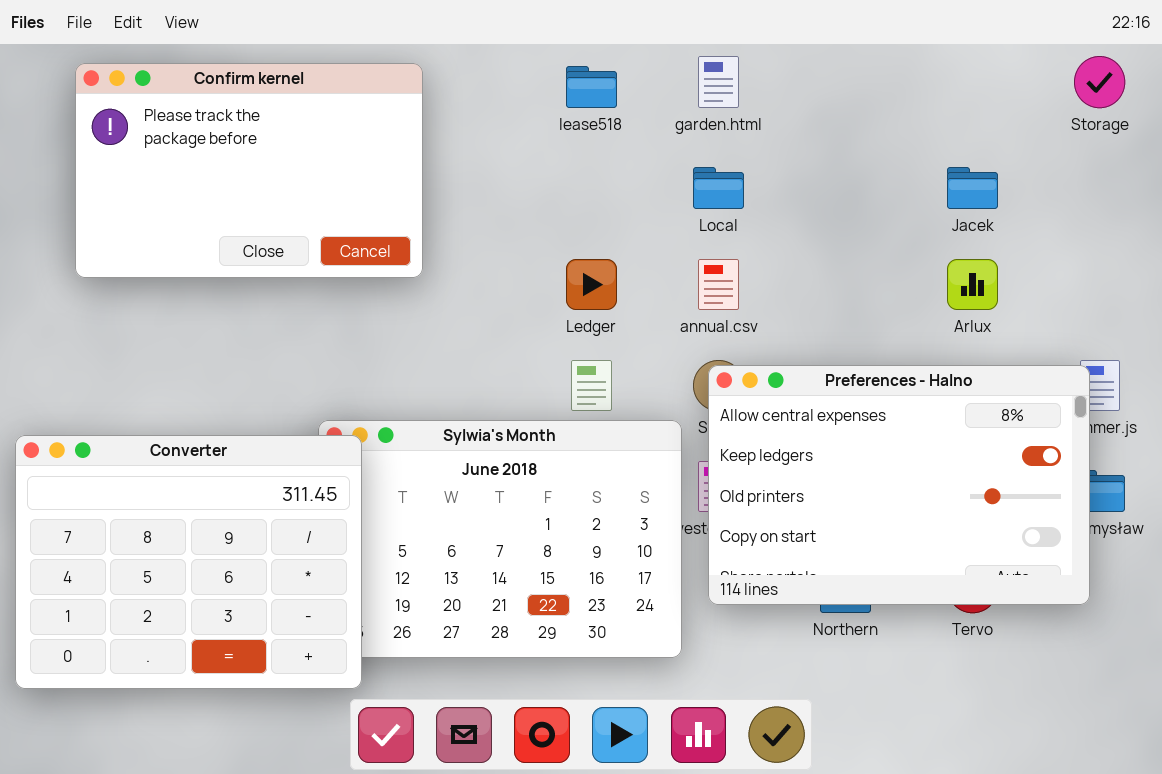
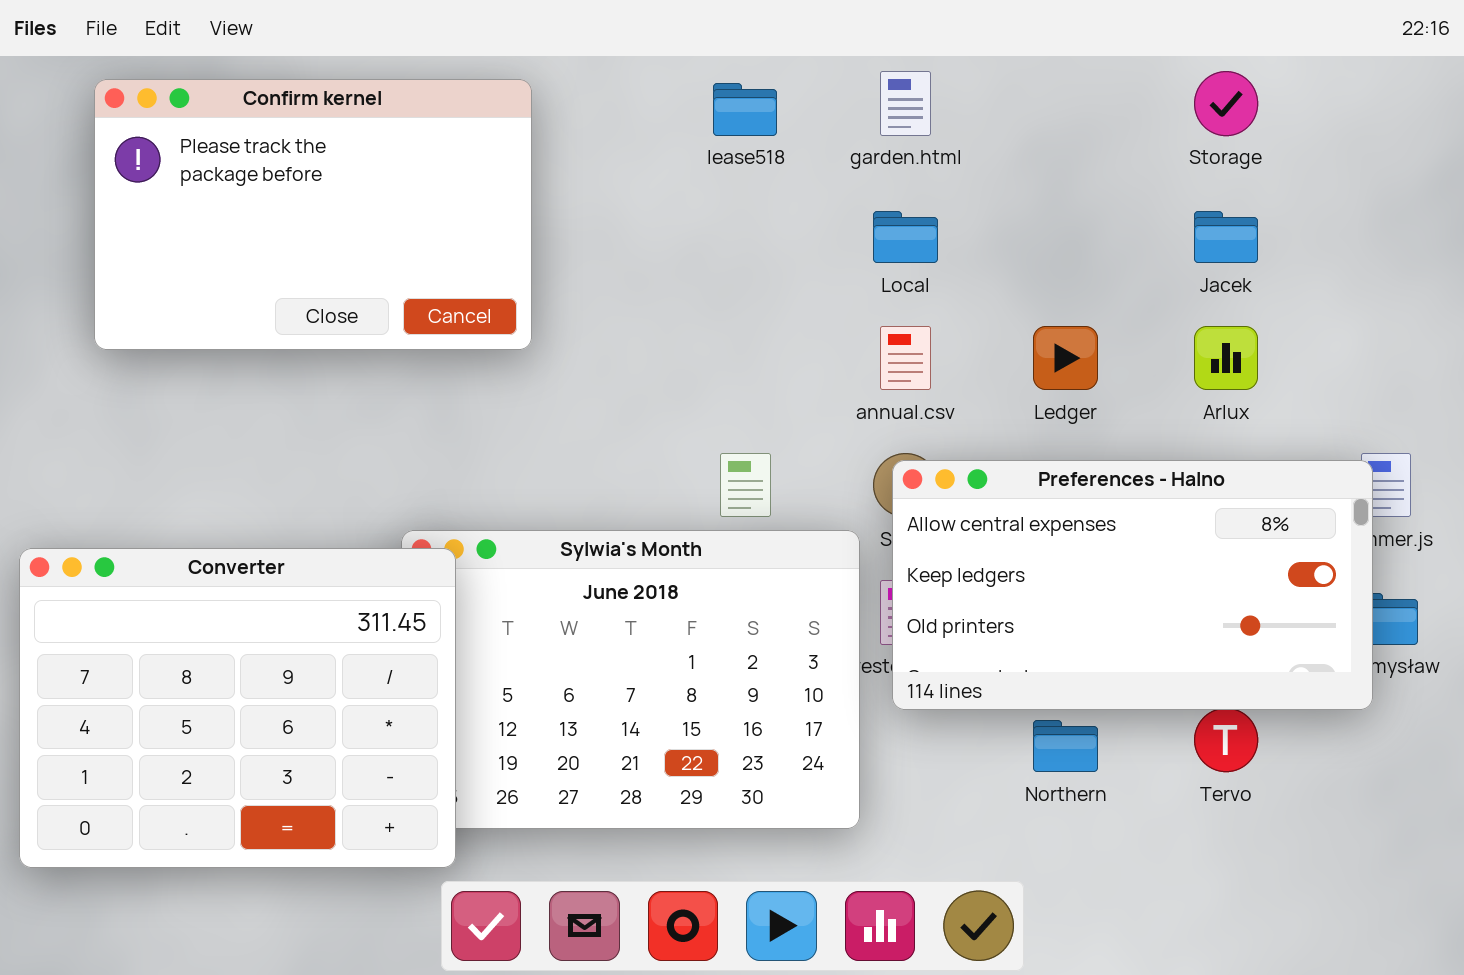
Storage: [1074,56,1125,108] -> [1194,71,1258,136], moved
Ledger: [566,259,617,310] -> [1033,326,1098,390], moved
Preferences - Halno: [708,365,1090,605] -> [892,460,1373,710], resized

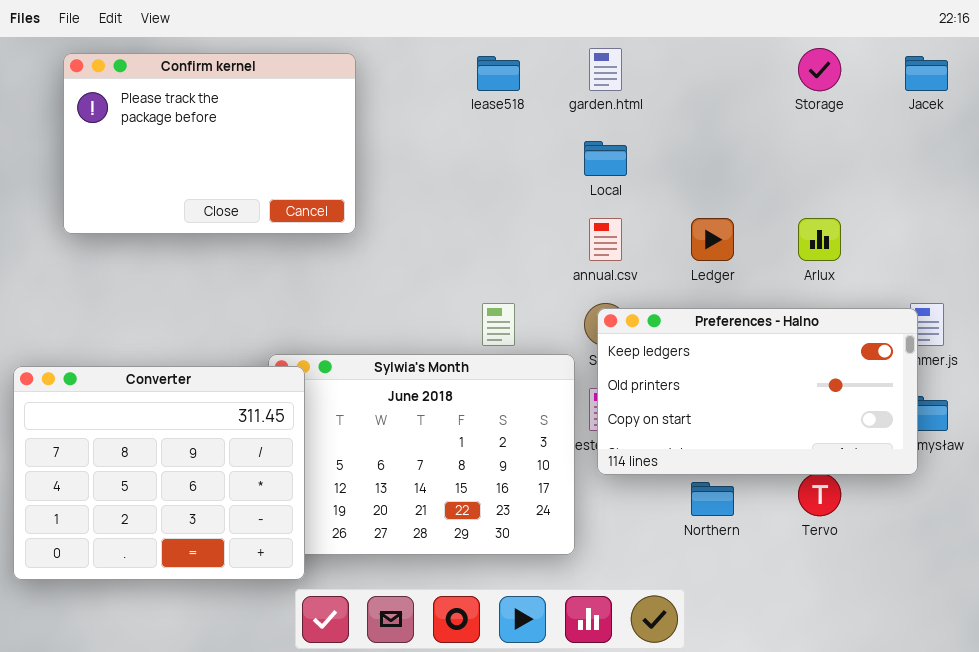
Jacek: [1194,211,1258,263] -> [905,56,948,91], moved
Preferences - Halno: [892,460,1373,710] -> [597,308,918,475], scrolled down 1 row

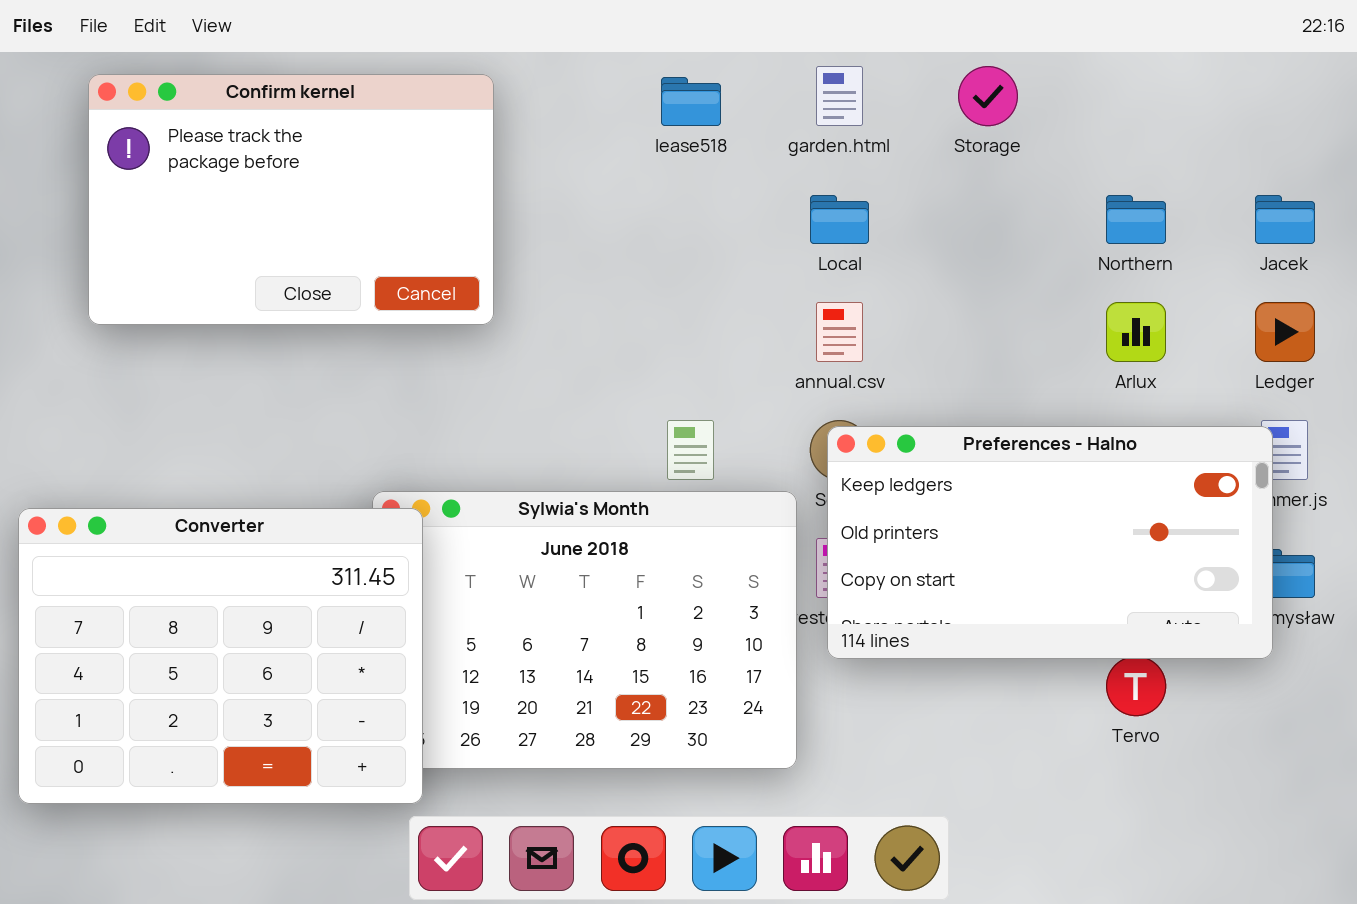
Storage: [798,48,841,91] -> [958,66,1018,126], moved
Jacek: [905,56,948,91] -> [1255,195,1315,244], moved
Ledger: [691,218,734,261] -> [1255,302,1315,362], moved
Northern: [691,482,734,516] -> [1106,195,1166,244], moved

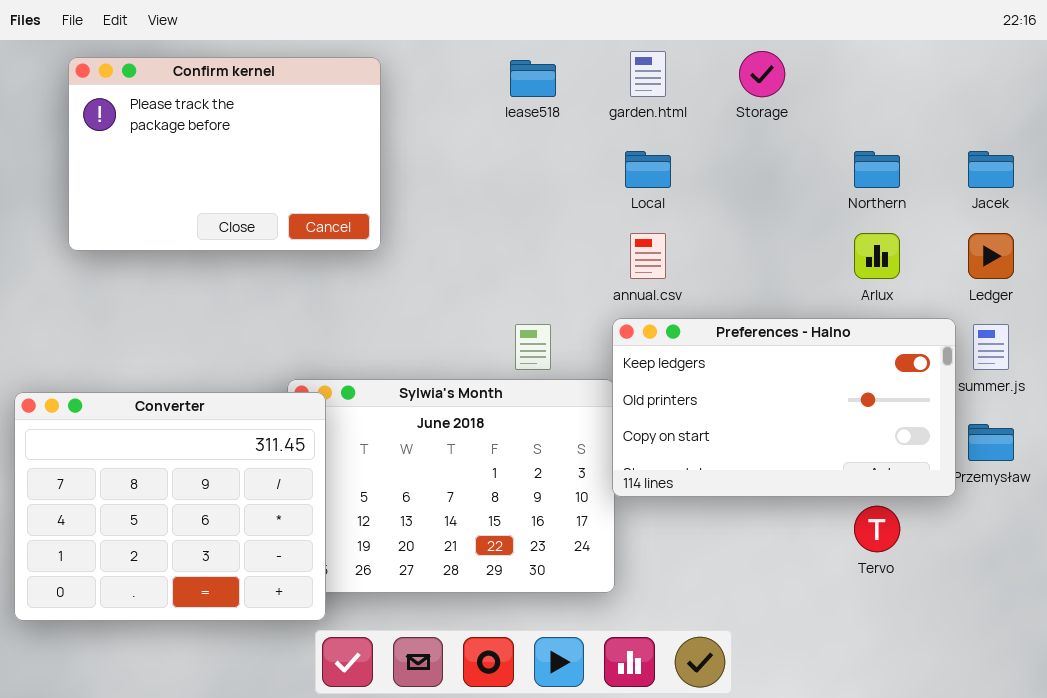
Preferences - Halno: [827,426,1273,659] -> [612,318,956,497], moved

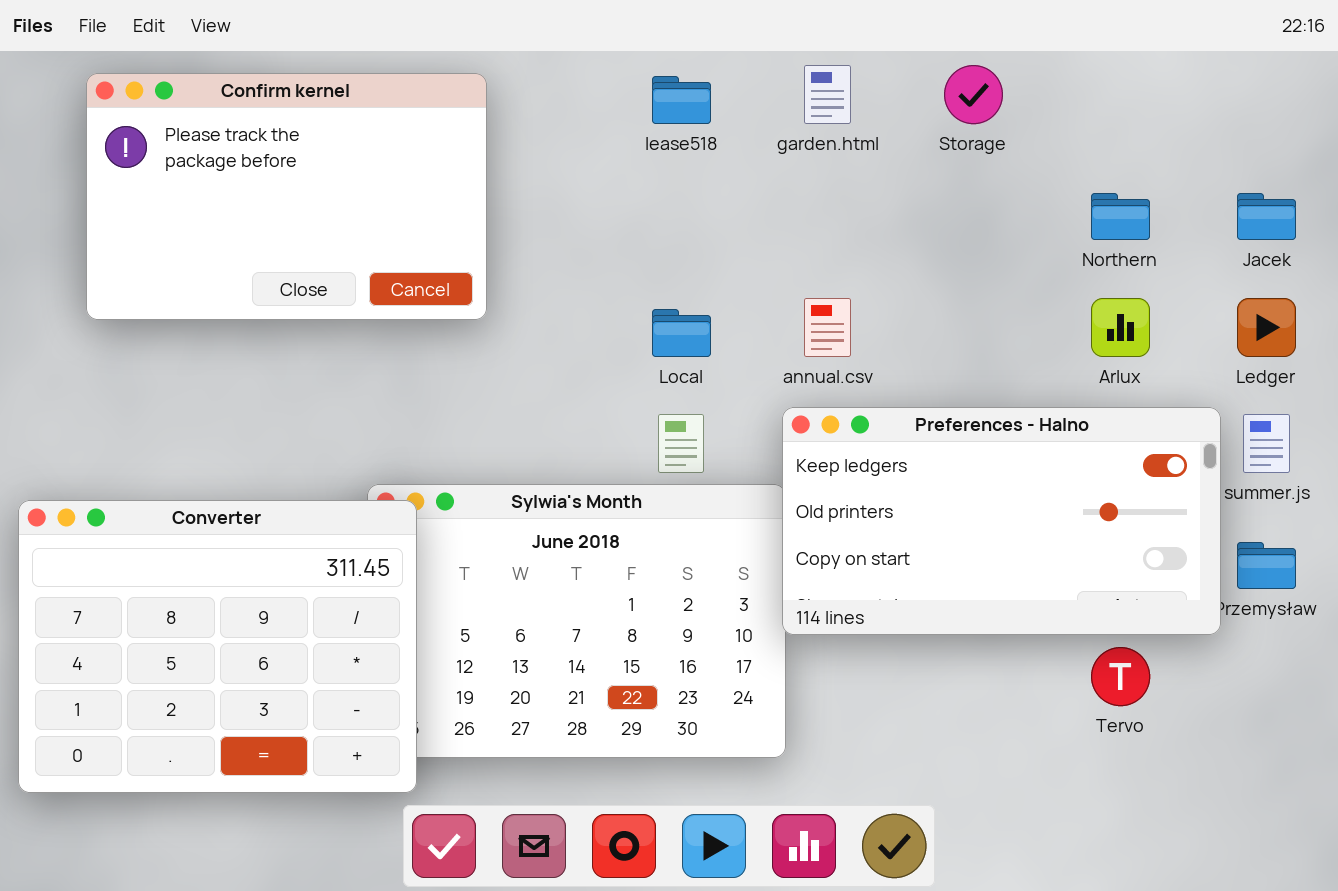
Local: [625,151,671,188] -> [652,309,711,357], moved

